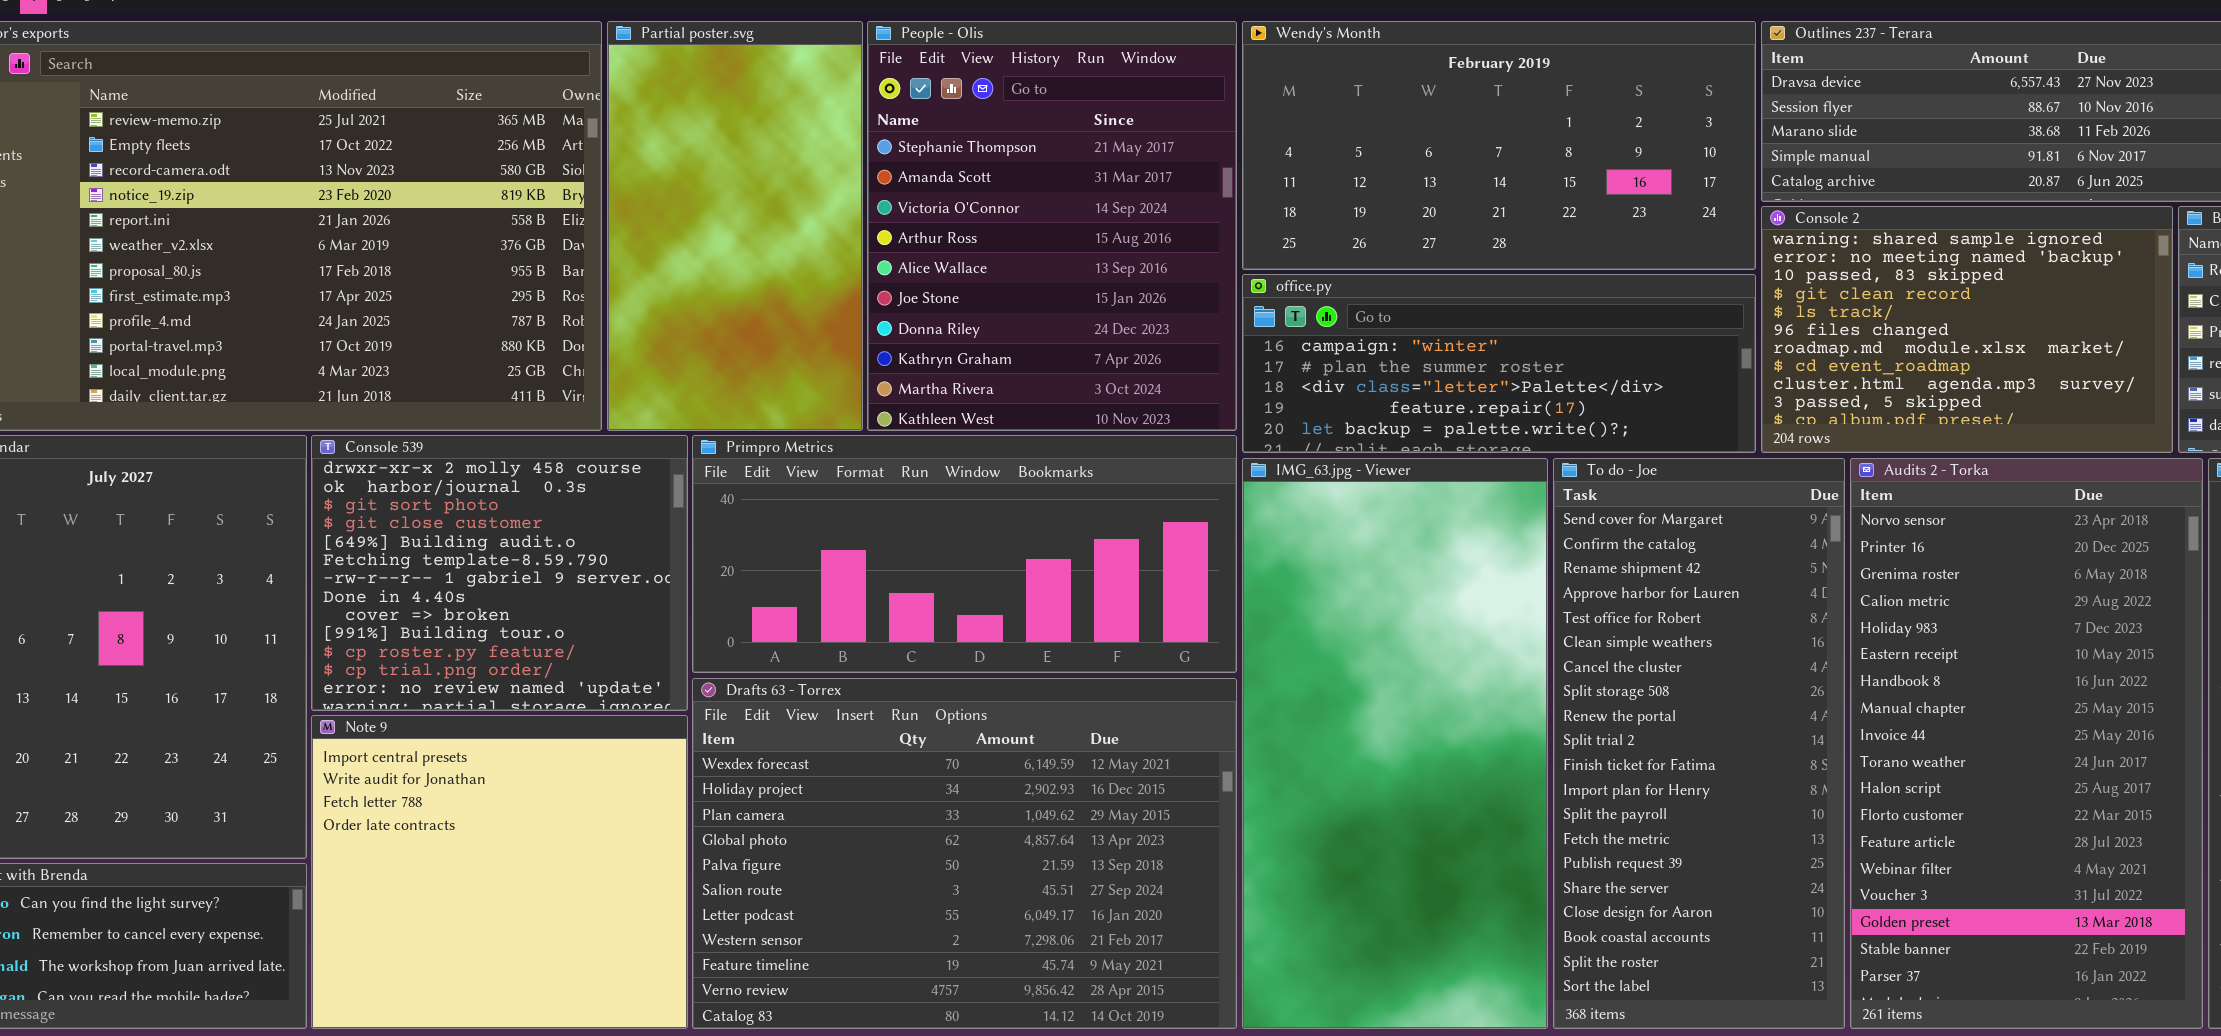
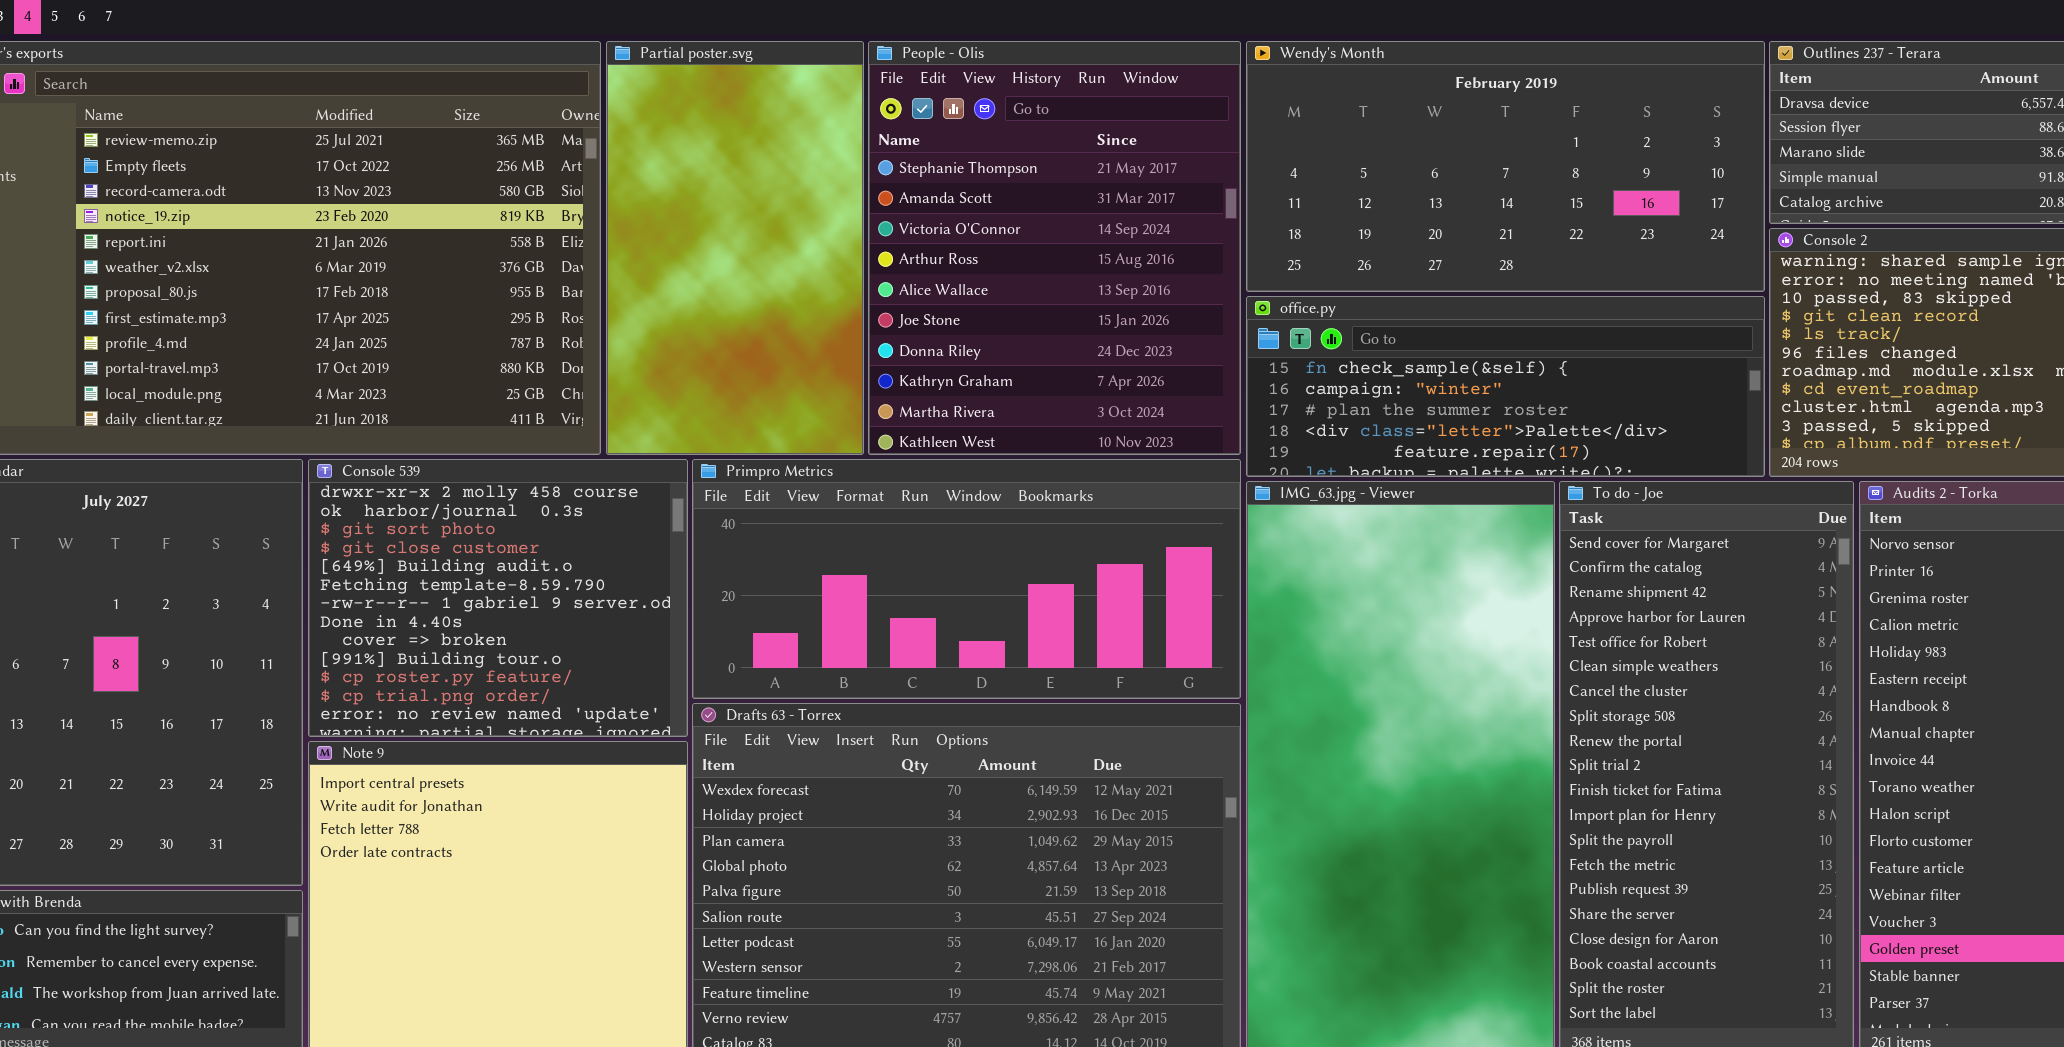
office.py: [1242,274,1756,453] -> [1246,296,1765,477], scrolled up 1 row

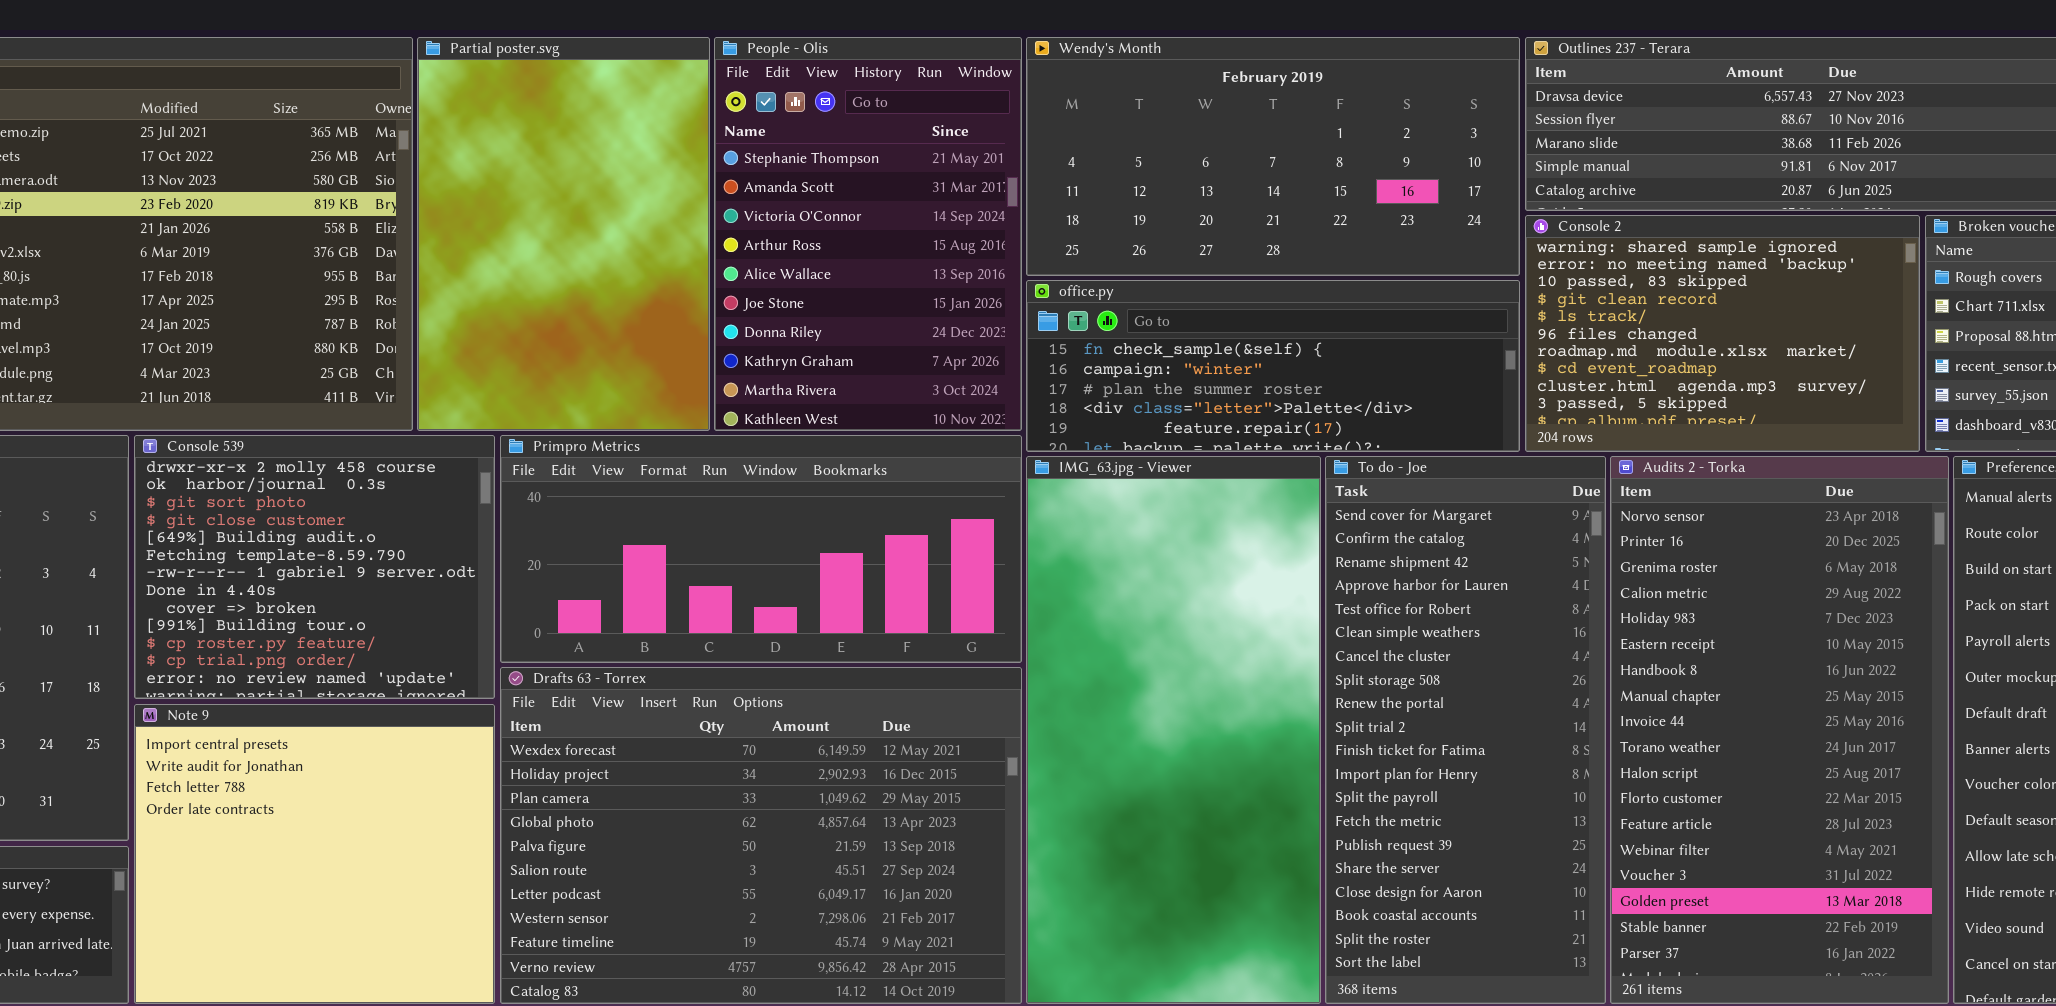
Partial poster.svg: [606,41,864,455] -> [417,37,710,431], resized
People - Olis: [868,41,1241,455] -> [714,37,1022,431], resized

